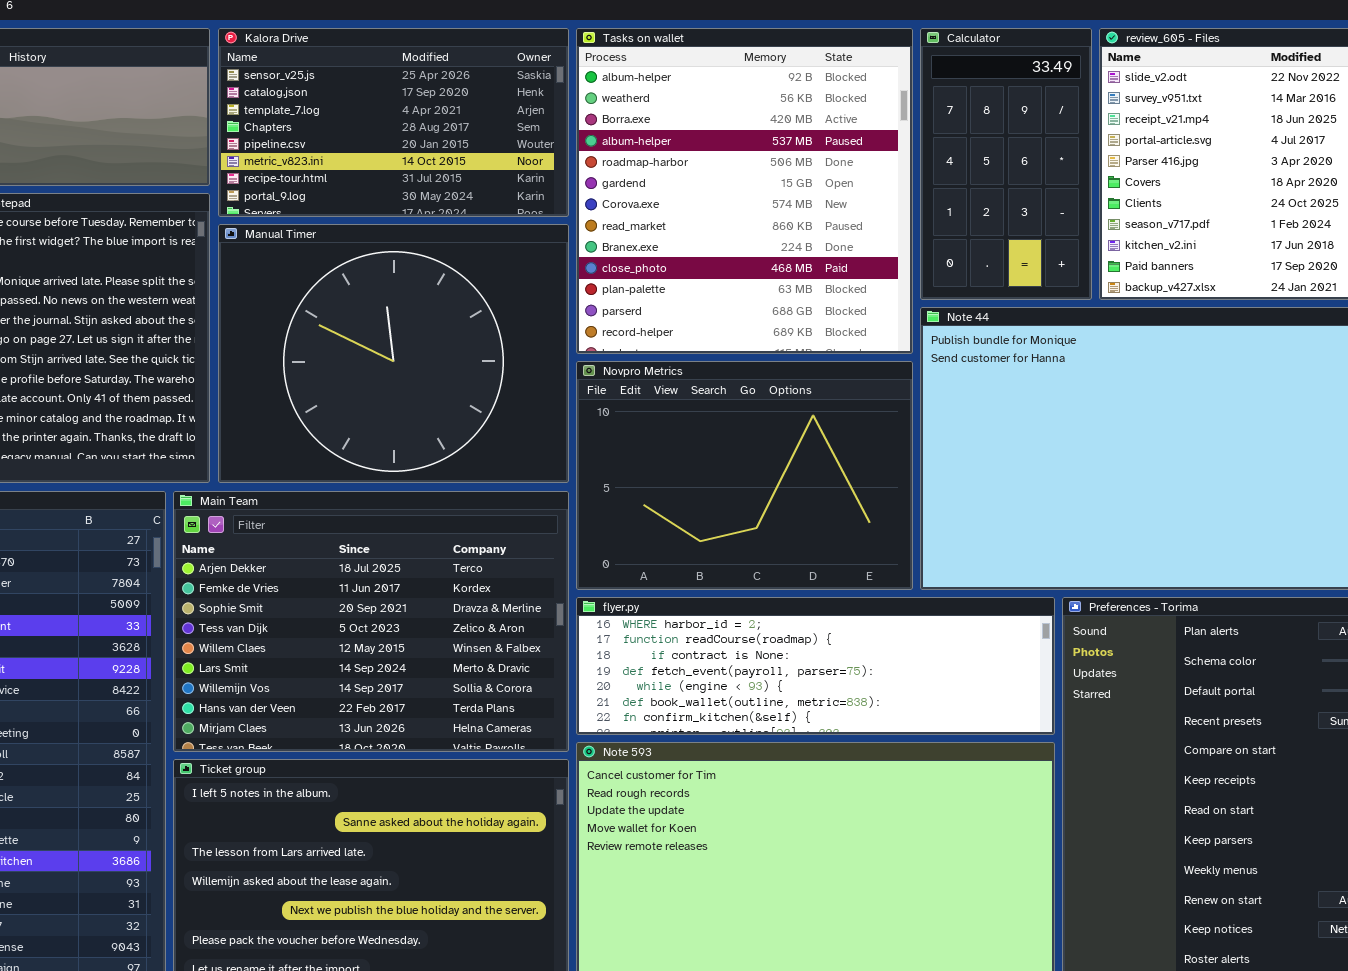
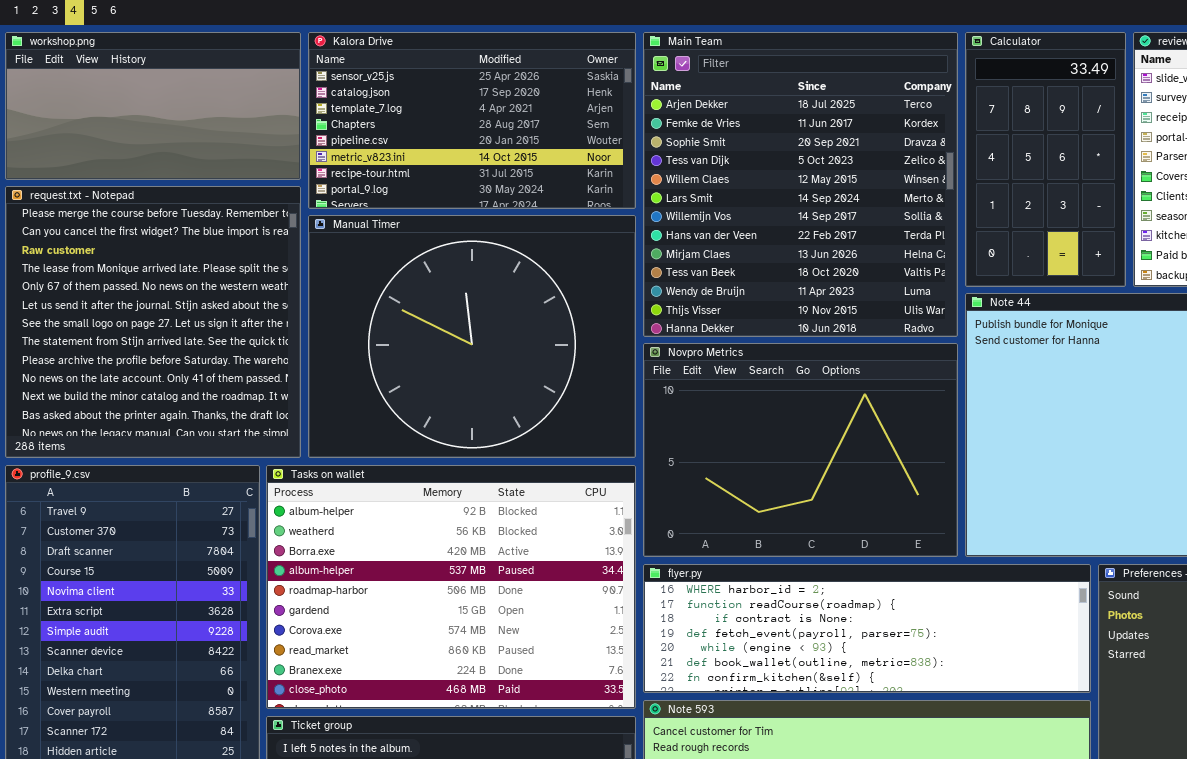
Tasks on wallet: [576,28,913,354] -> [266,465,636,709], moved, resized
Main Team: [173,491,569,752] -> [643,32,958,337], moved, resized

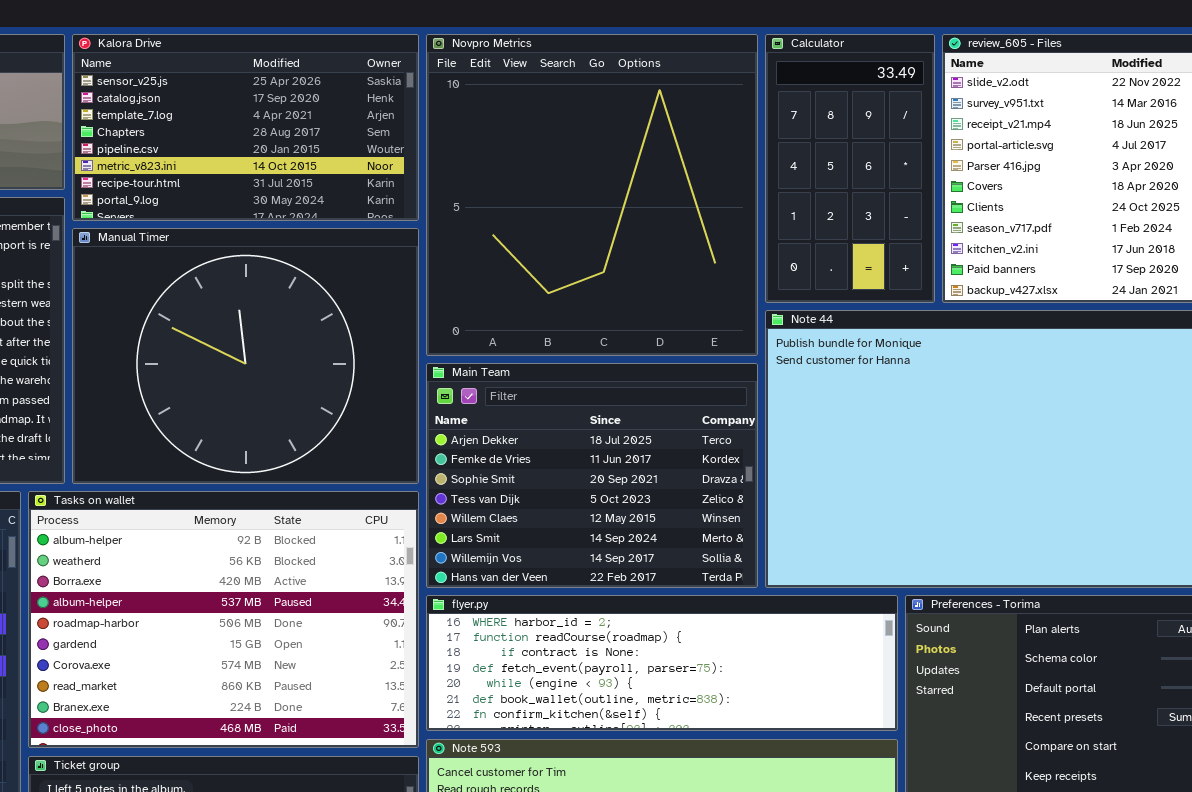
Main Team: [643,32,958,337] -> [426,363,758,588], moved, resized
Novpro Metrics: [643,343,958,557] -> [426,34,758,356], moved, resized

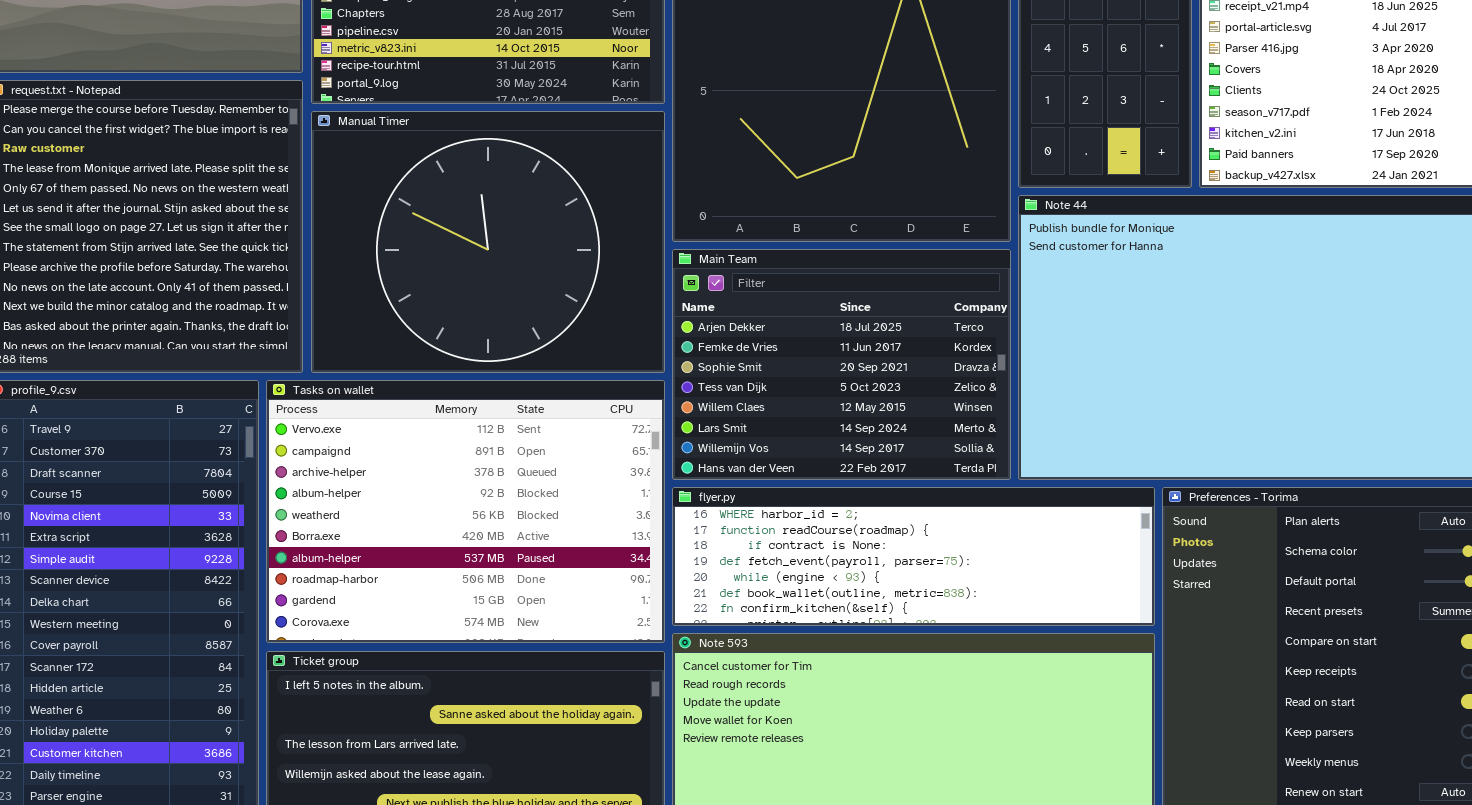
Tasks on wallet: [28,491,419,748] -> [266,380,665,643], scrolled up 3 rows

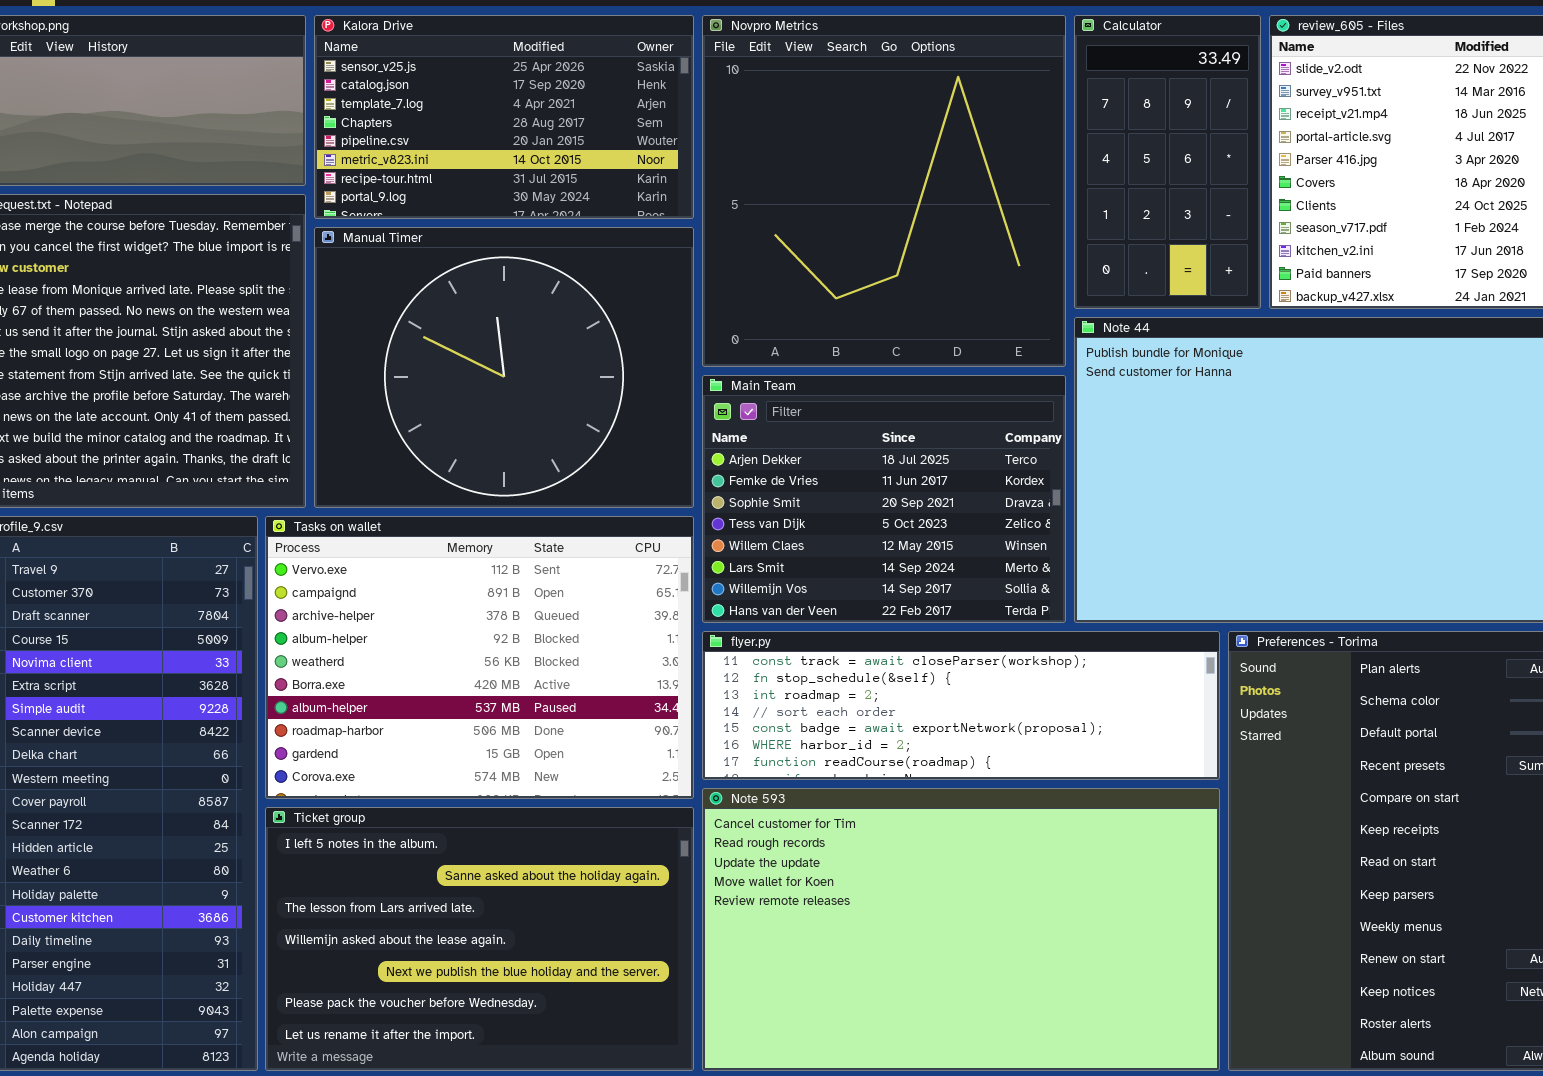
flyer.py: [672,487,1155,626] -> [702,631,1220,780], scrolled up 5 rows

